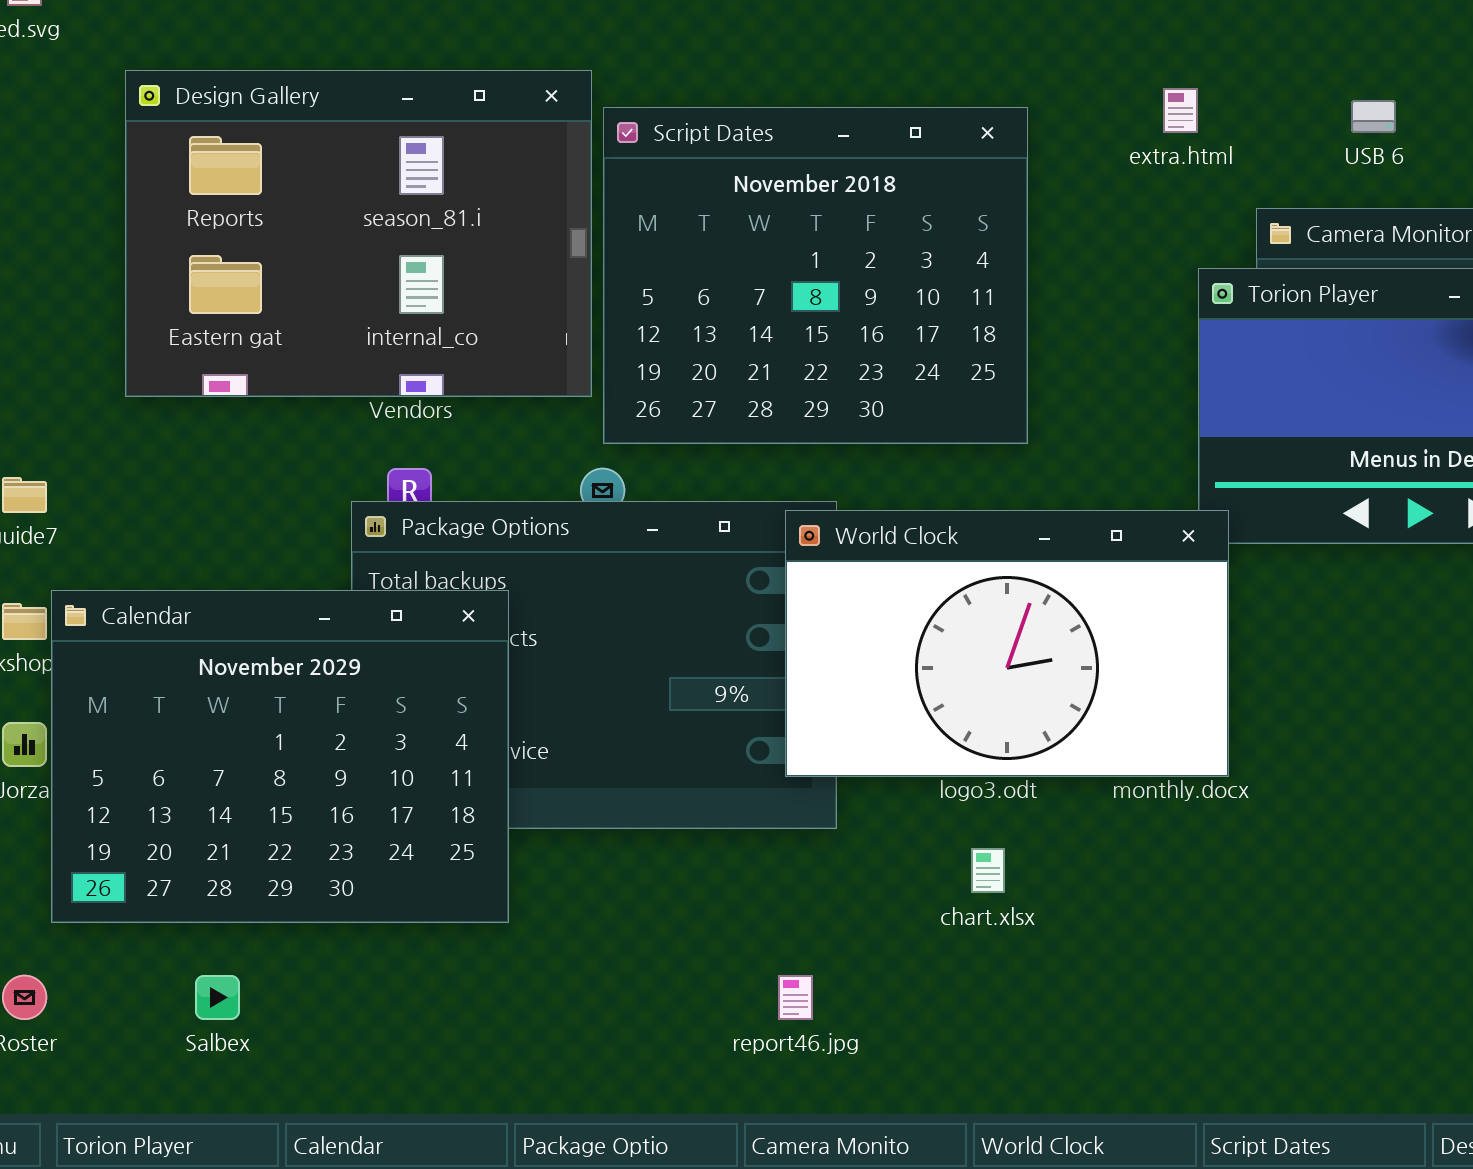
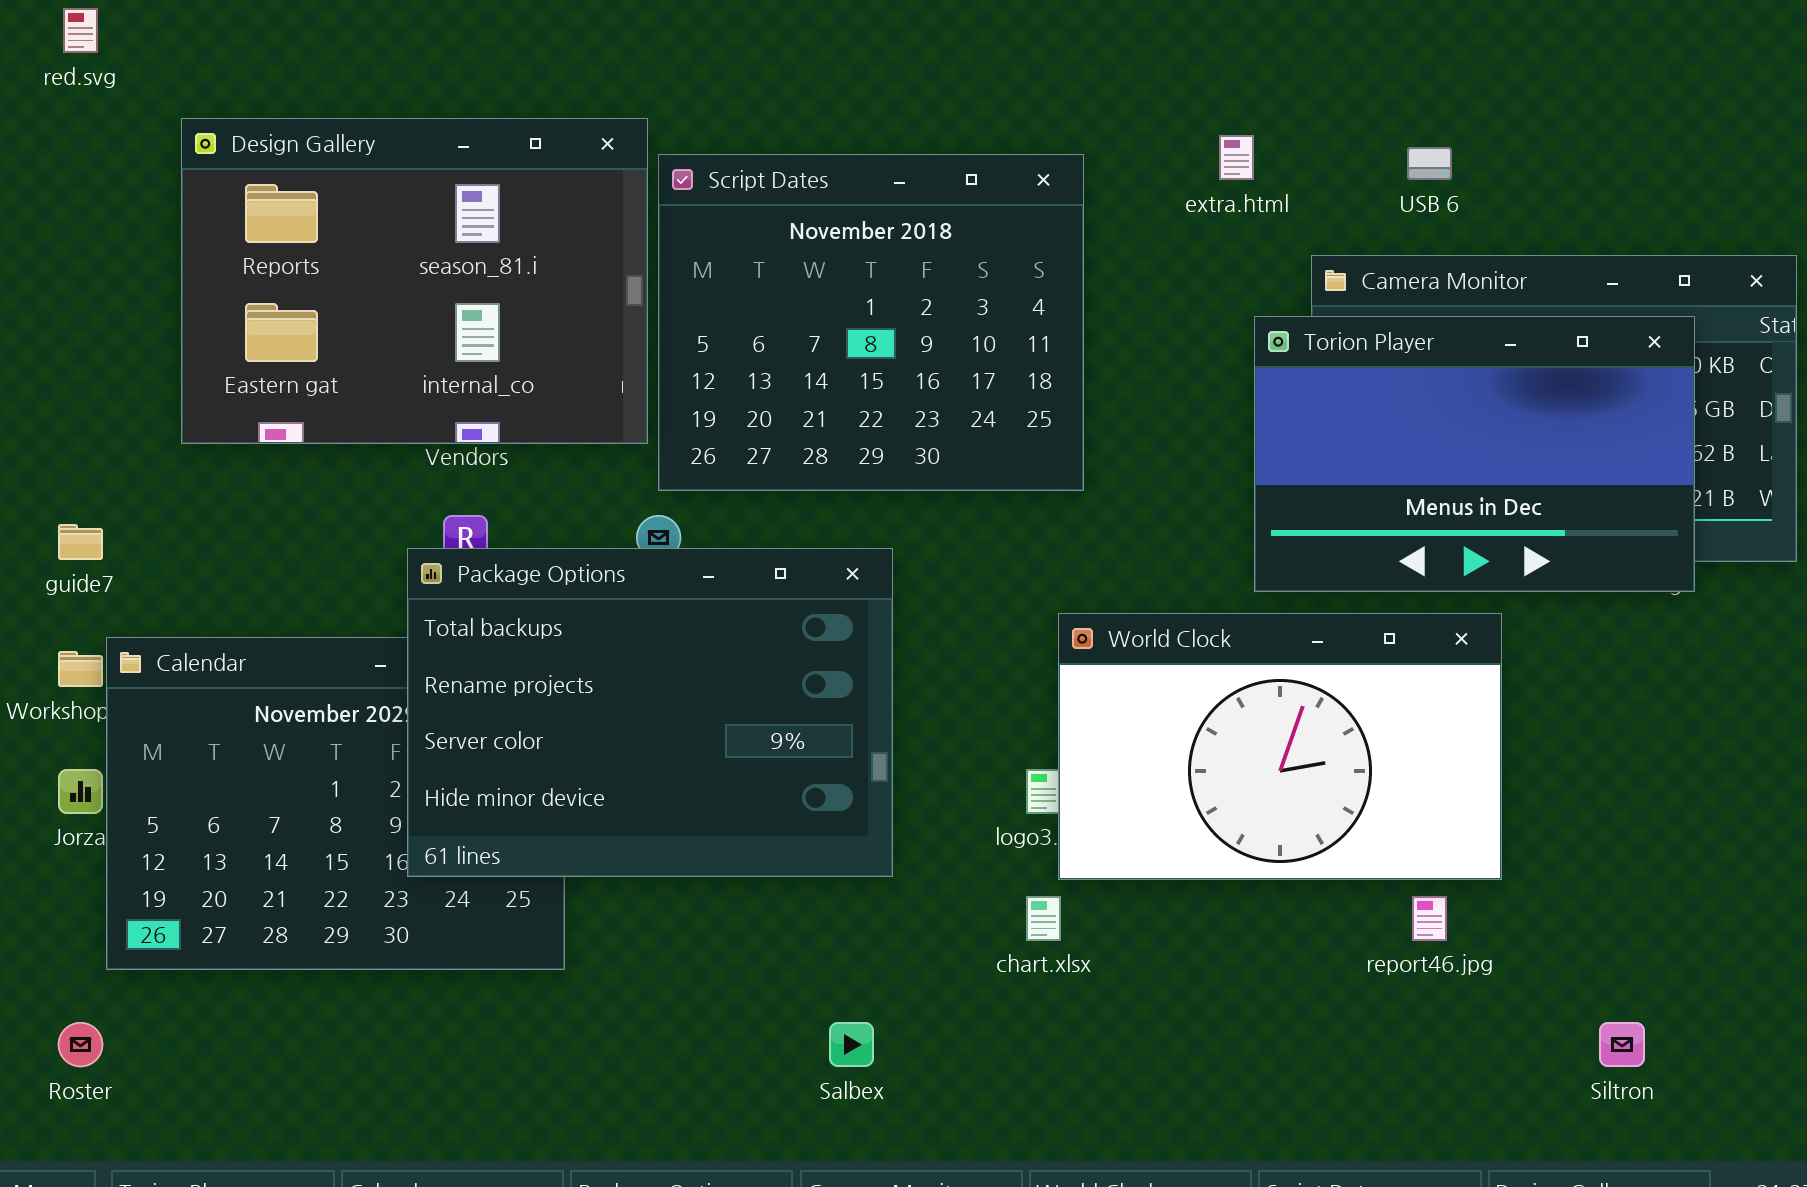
Package Options: [351,501,837,829] -> [407,548,893,877], raised
World Clock: [785,510,1229,777] -> [1058,613,1502,880], moved
Salbex: [195,975,240,1020] -> [829,1022,874,1067], moved
report46.jpg: [778,975,813,1020] -> [1412,896,1447,941], moved

